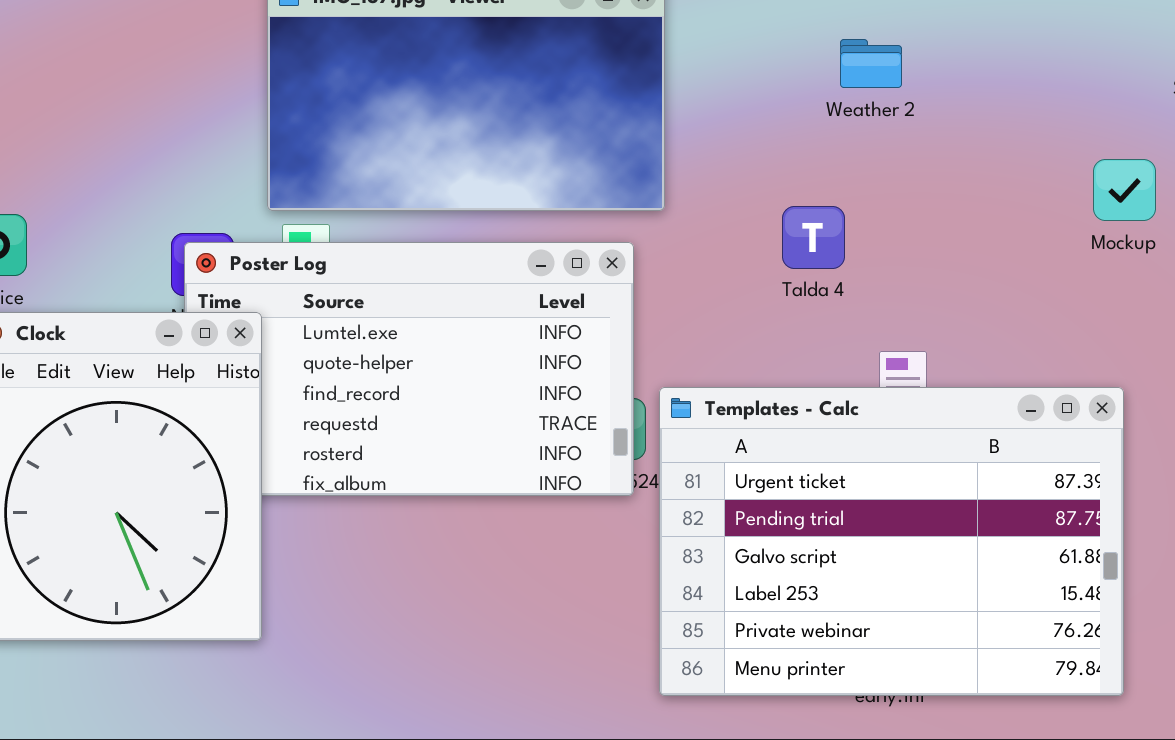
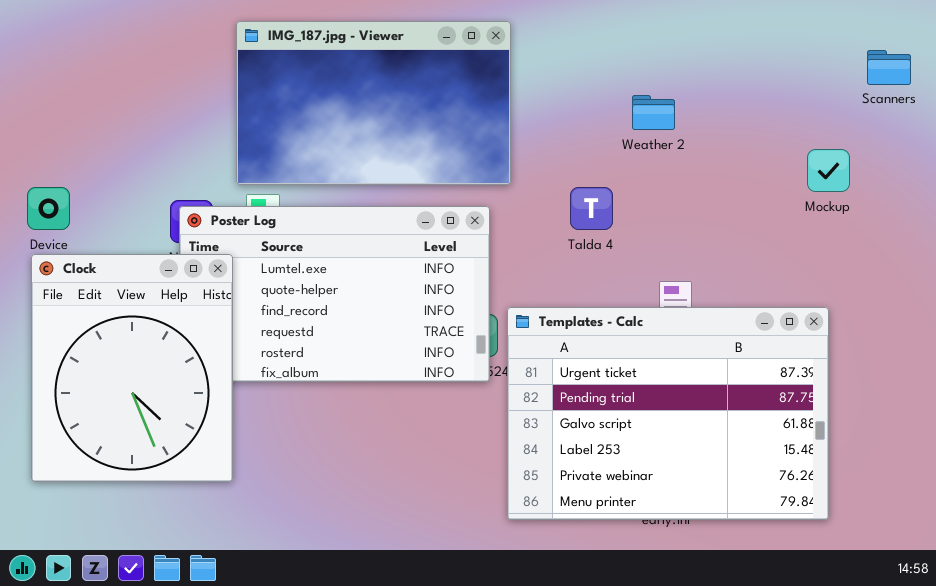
Weather 2: [840,39,902,88] -> [632,95,675,130], moved
Talda 4: [782,206,845,269] -> [570,187,613,230], moved

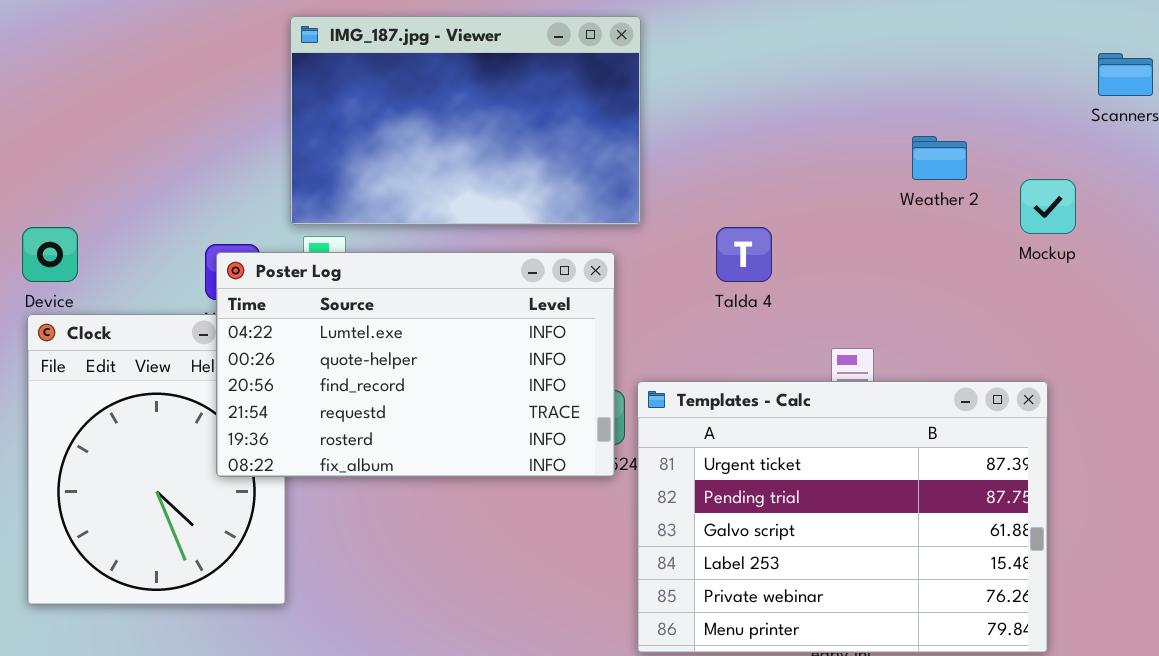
Weather 2: [632,95,675,130] -> [912,136,967,180], moved
Poster Log: [179,206,490,382] -> [216,252,615,477], raised

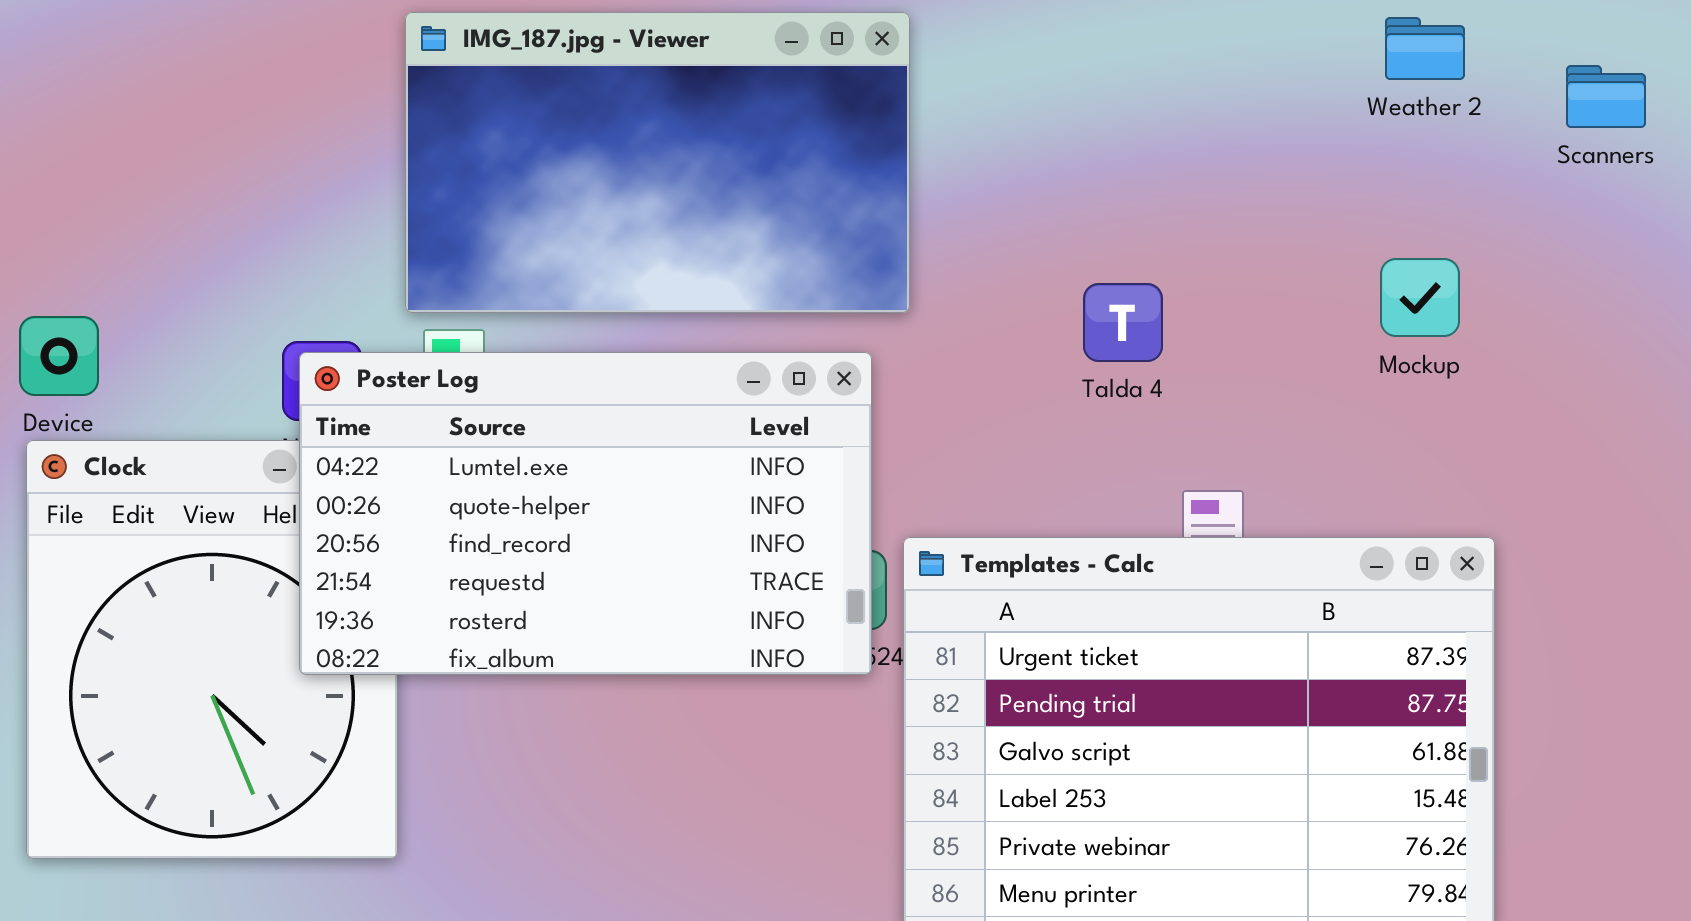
Weather 2: [912,136,967,180] -> [1385,17,1465,80], moved
Mockup: [1020,179,1076,234] -> [1380,258,1460,337], moved
Talda 4: [716,227,772,282] -> [1083,283,1163,362], moved

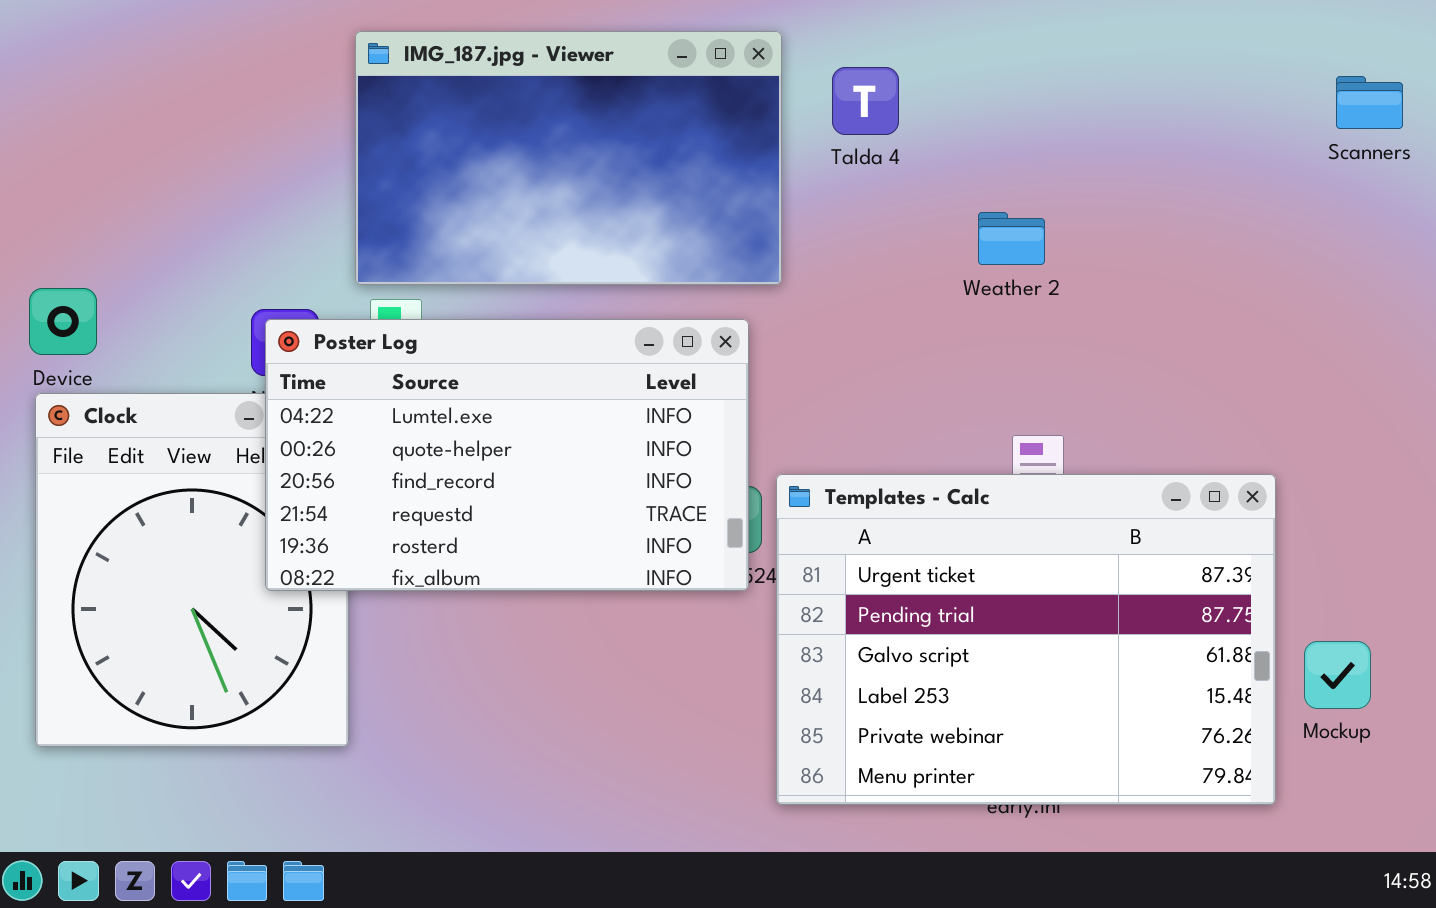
Weather 2: [1385,17,1465,80] -> [978,212,1045,265], moved
Mockup: [1380,258,1460,337] -> [1304,641,1371,709], moved
Talda 4: [1083,283,1163,362] -> [832,67,899,135], moved

